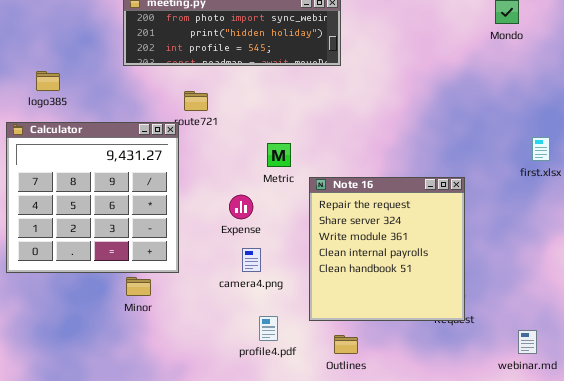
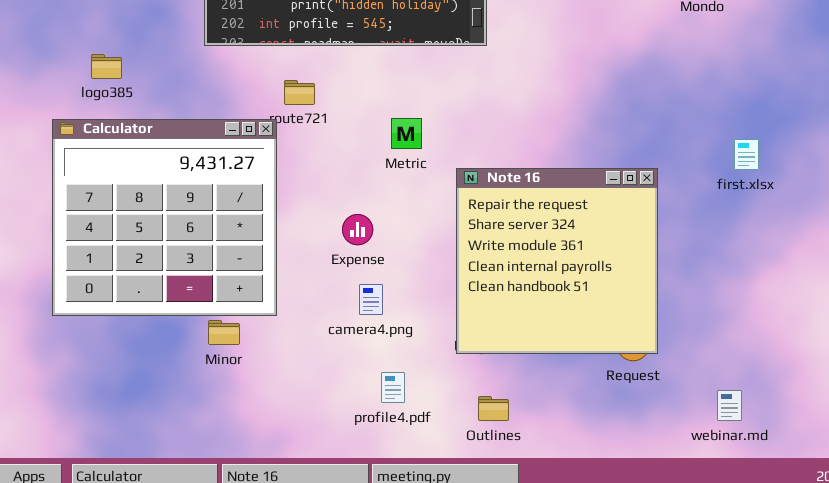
Metric: [267,143,291,167] -> [391,118,422,149], moved
Note 16: [309,177,465,321] -> [456,168,658,354], moved

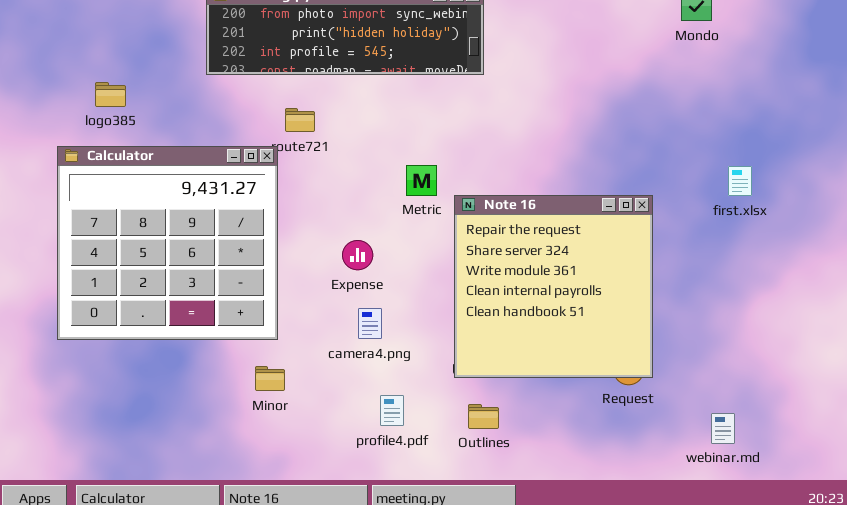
Metric: [391,118,422,149] -> [406,165,437,196], moved
Minor: [208,320,240,345] -> [255,366,285,391], moved
Outlines: [478,396,509,421] -> [468,404,499,429], moved

